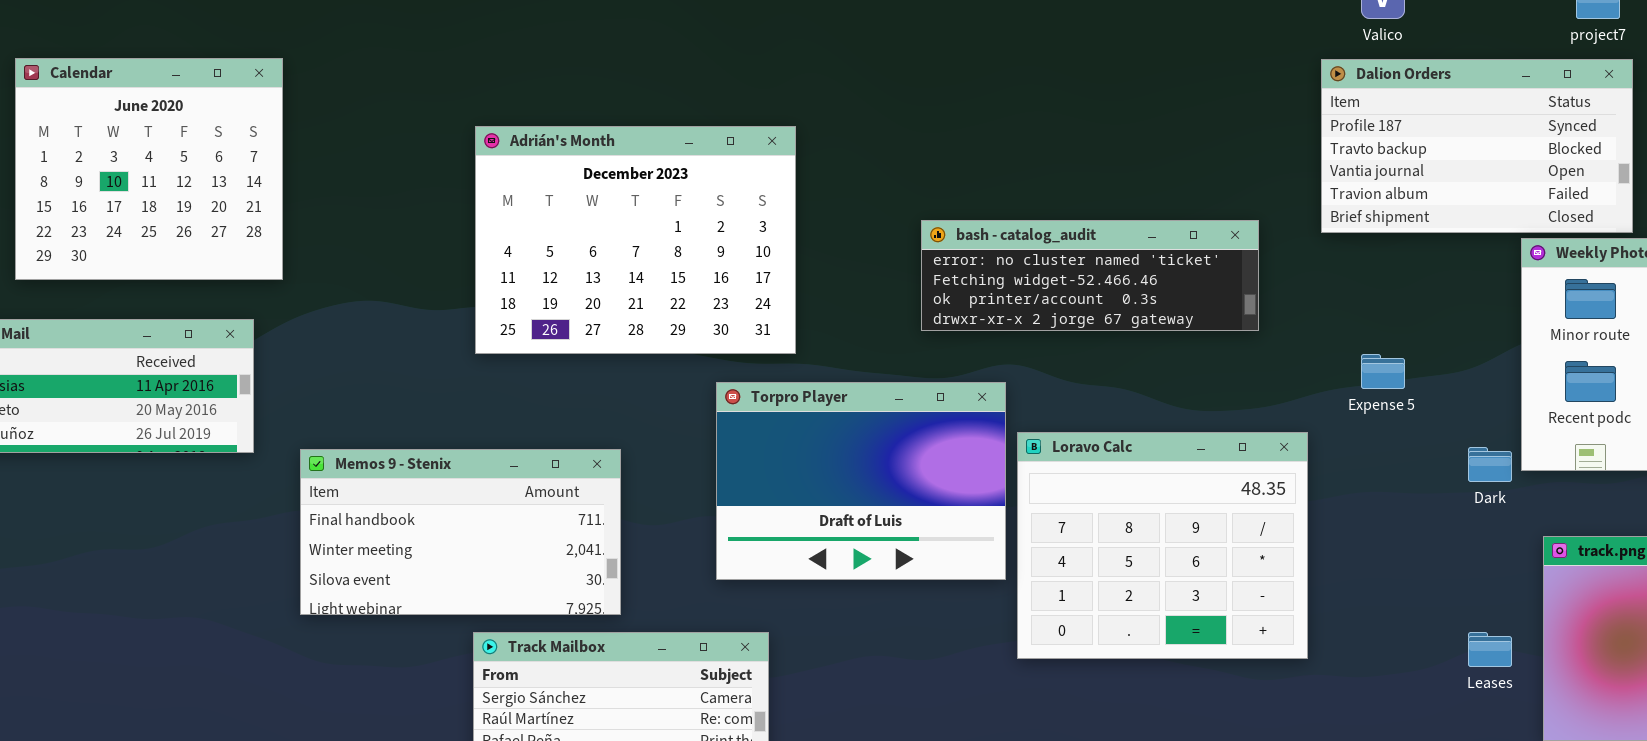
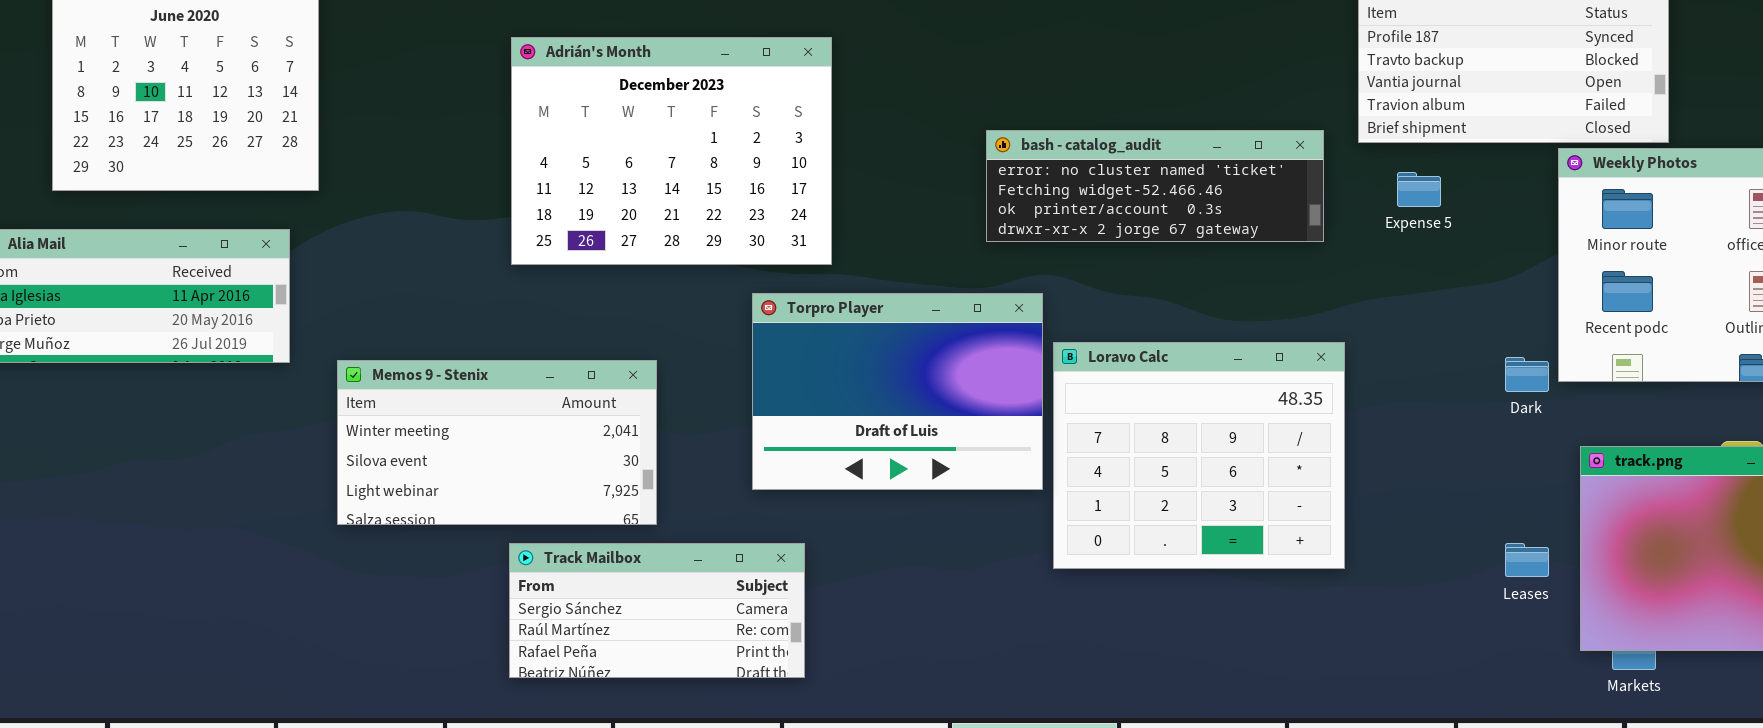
bash - catalog_audit: [921,220,1259,331] -> [986,130,1324,242], moved
Expense 5: [1361,354,1405,389] -> [1397,172,1441,207], moved
Memos 9 - Stenix: [300,449,621,615] -> [337,360,657,525], scrolled down 1 row

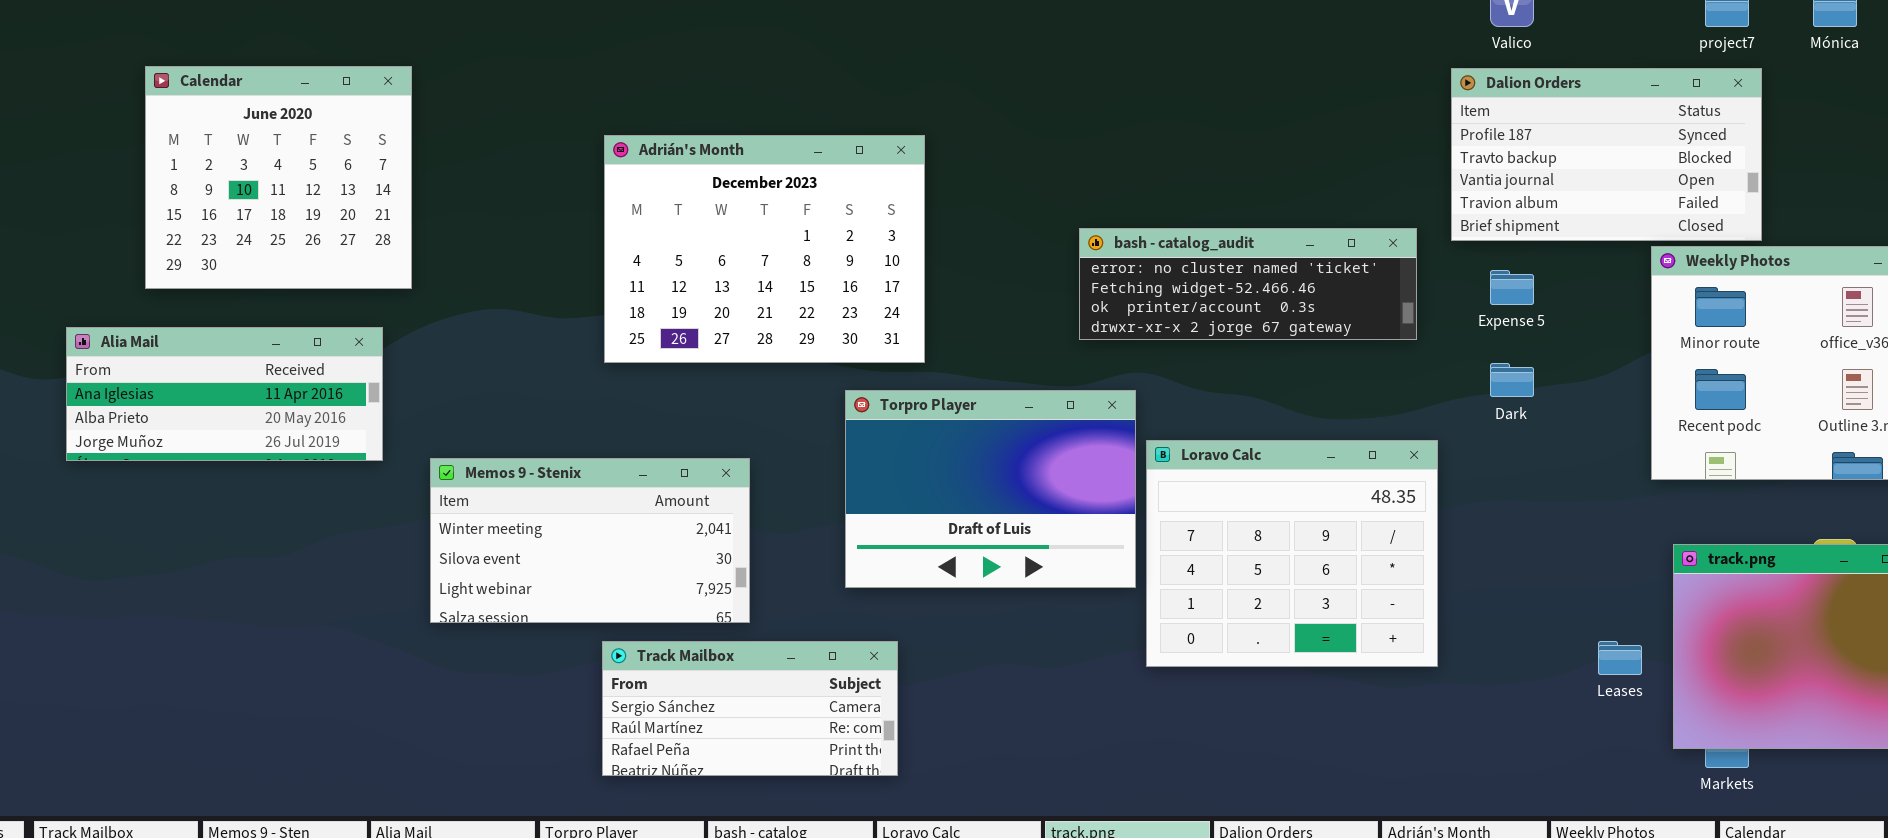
Dark: [1505,357,1549,392] -> [1490,363,1534,397], moved

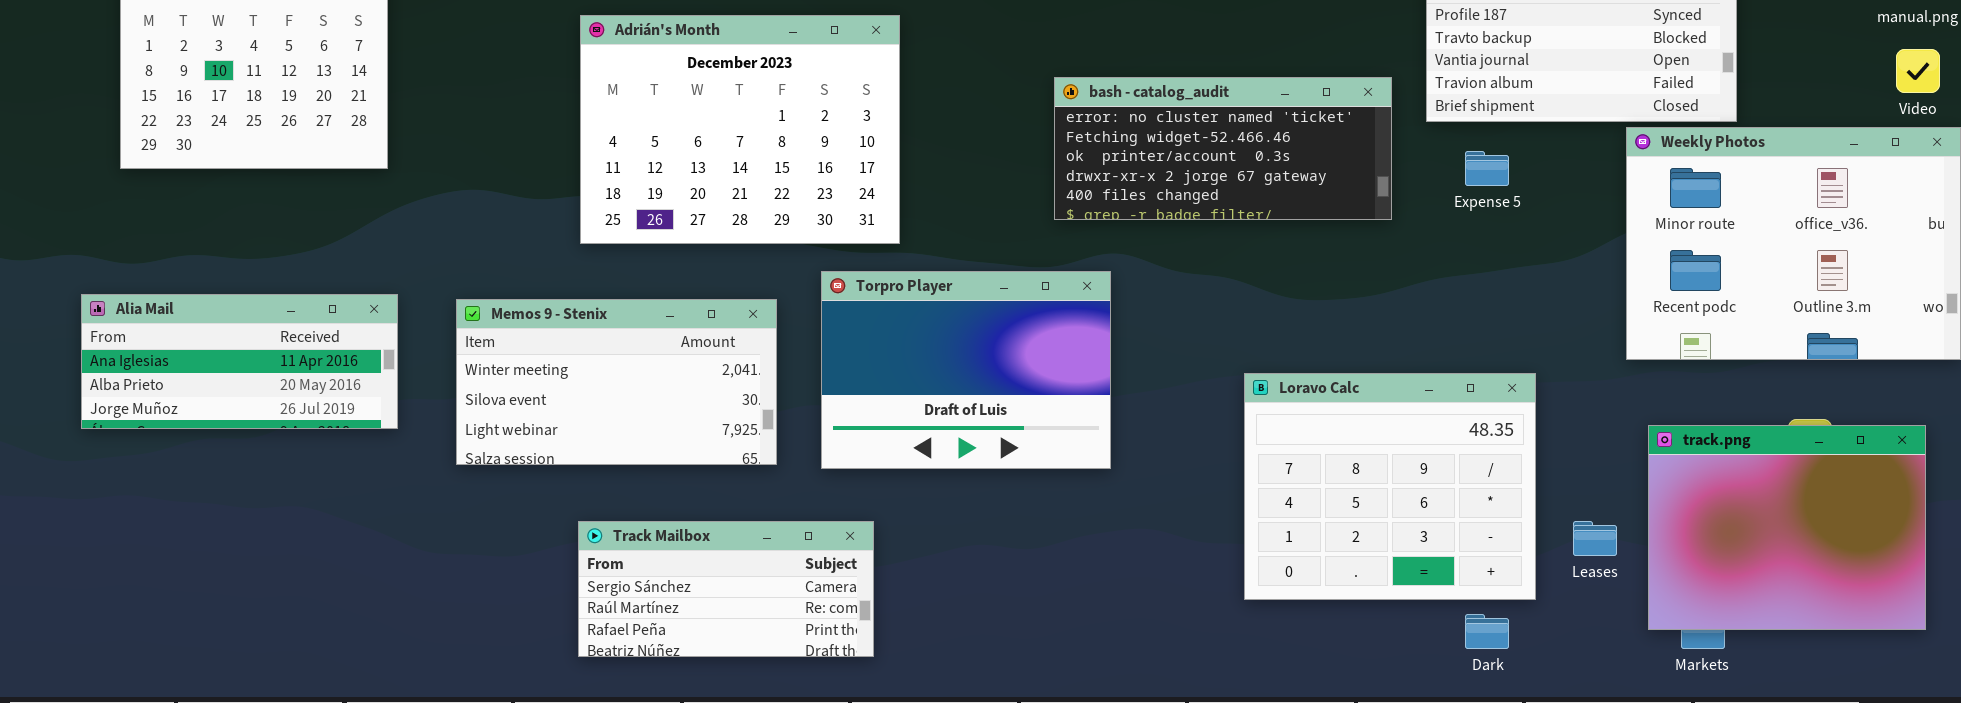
bash - catalog_audit: [1079,228,1417,340] -> [1054,77,1392,220], resized
Alia Mail: [66,327,383,461] -> [81,294,398,429], moved
Dark: [1490,363,1534,397] -> [1465,614,1509,649], moved
Loravo Calc: [1146,440,1438,667] -> [1244,373,1536,600], moved
Memos 9 - Stenix: [430,458,750,623] -> [456,299,777,465], moved

